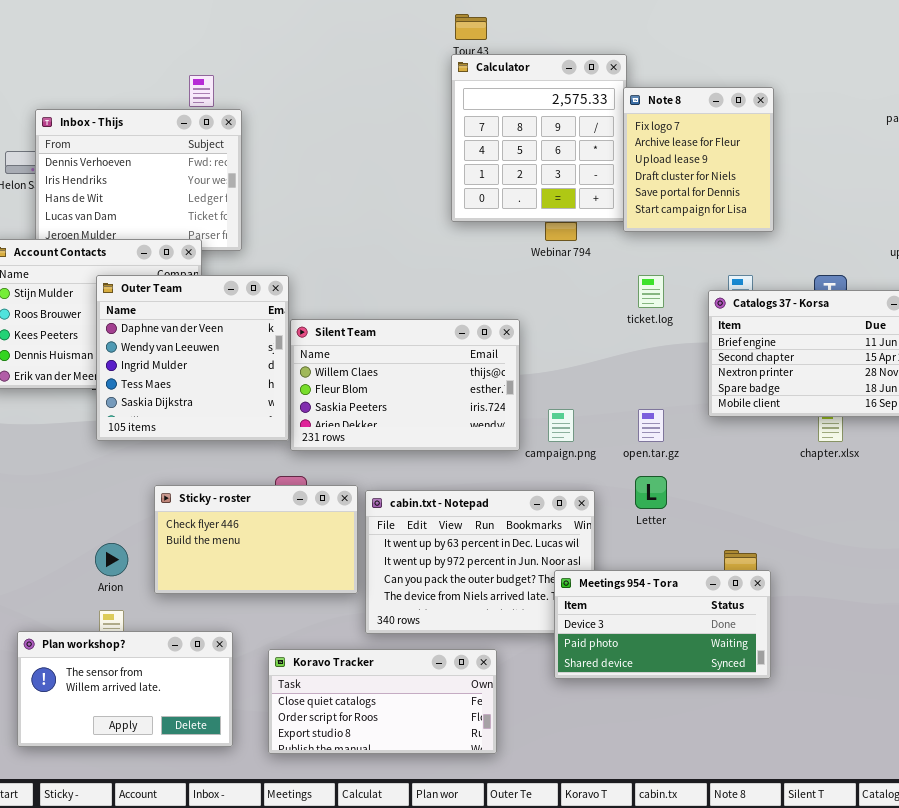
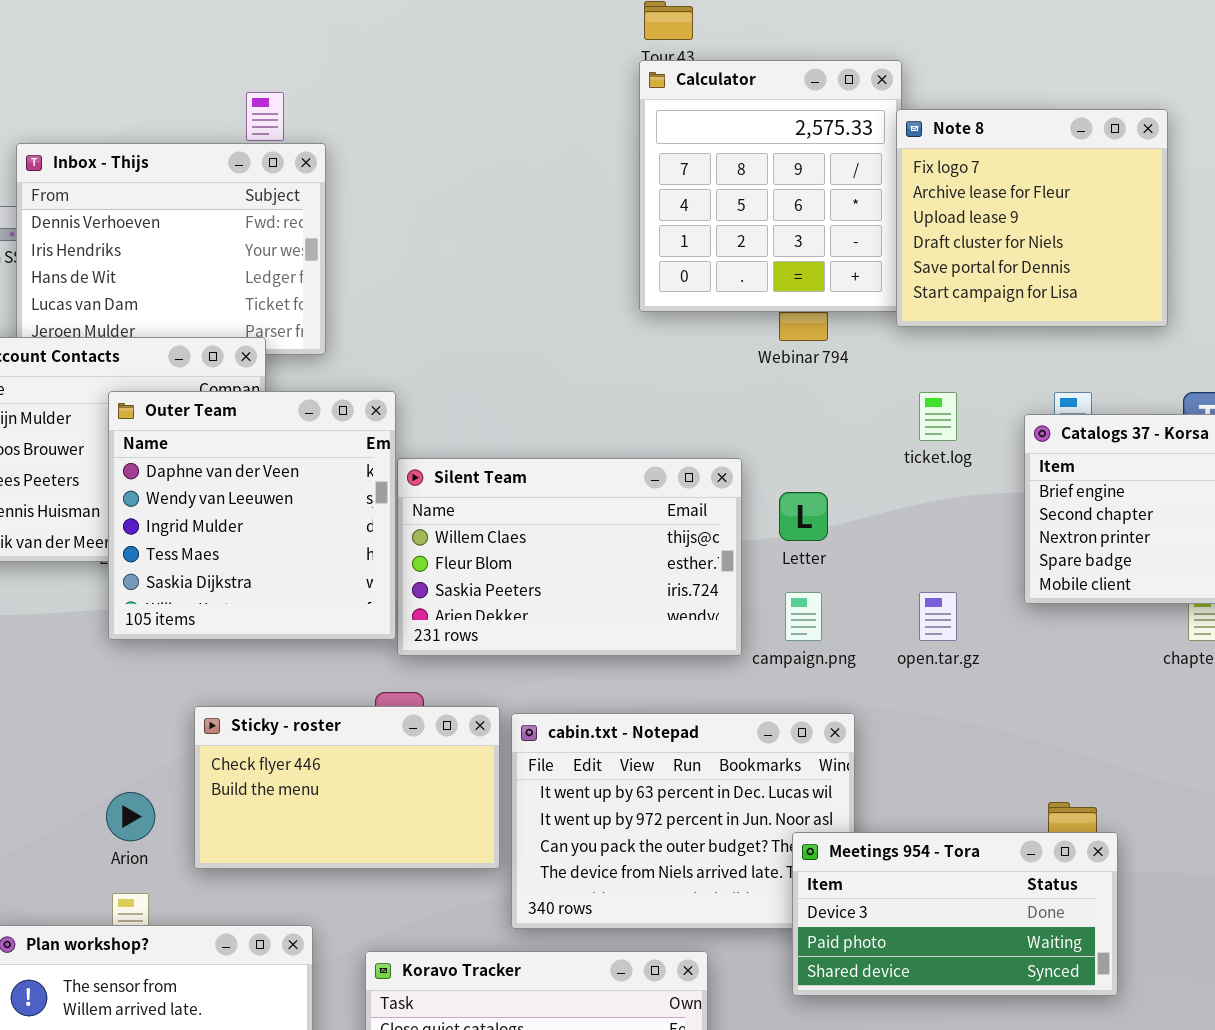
Note 8: [623,87,774,232] -> [896,109,1168,327], resized
Letter: [635,476,667,509] -> [779,492,828,541], moved

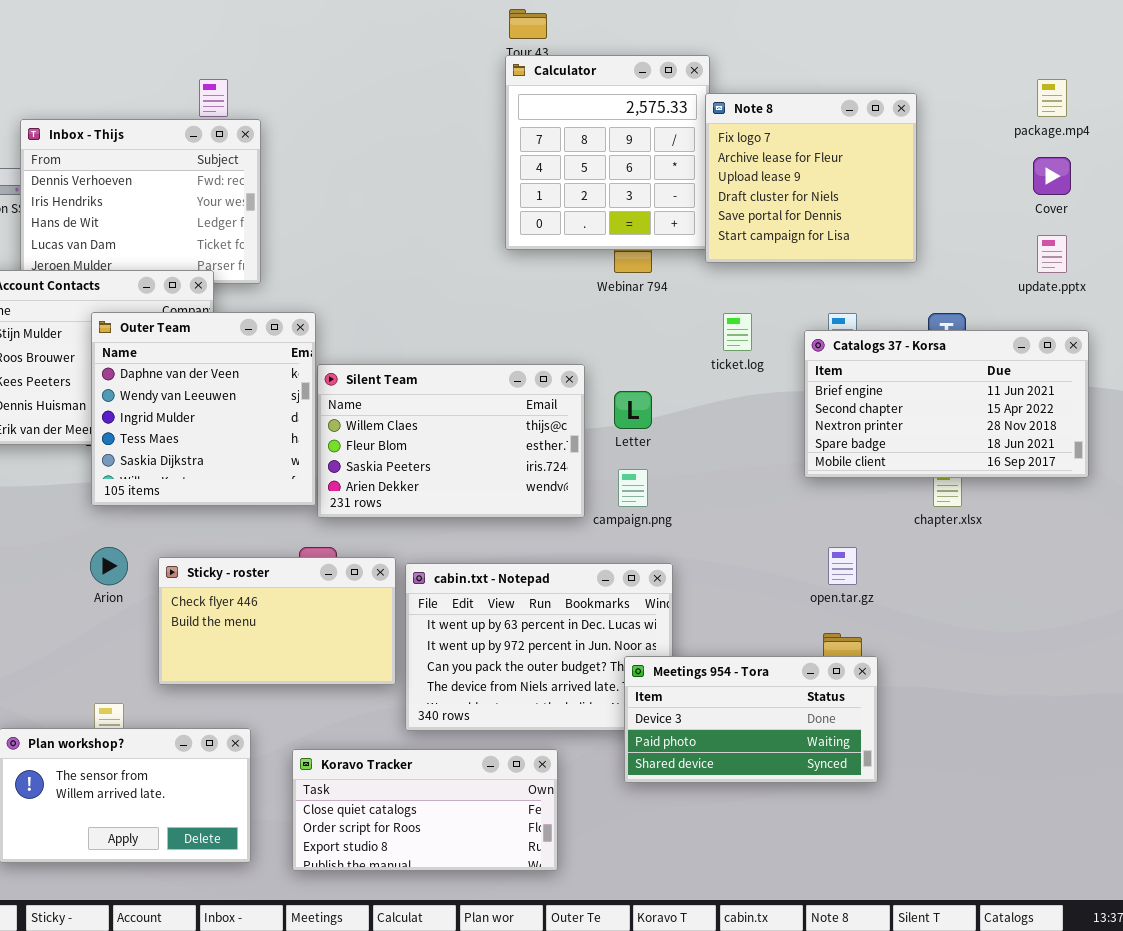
open.tar.gz: [919,592,957,641] -> [828,547,857,585], moved
Arion: [106,792,155,841] -> [90,547,128,585], moved

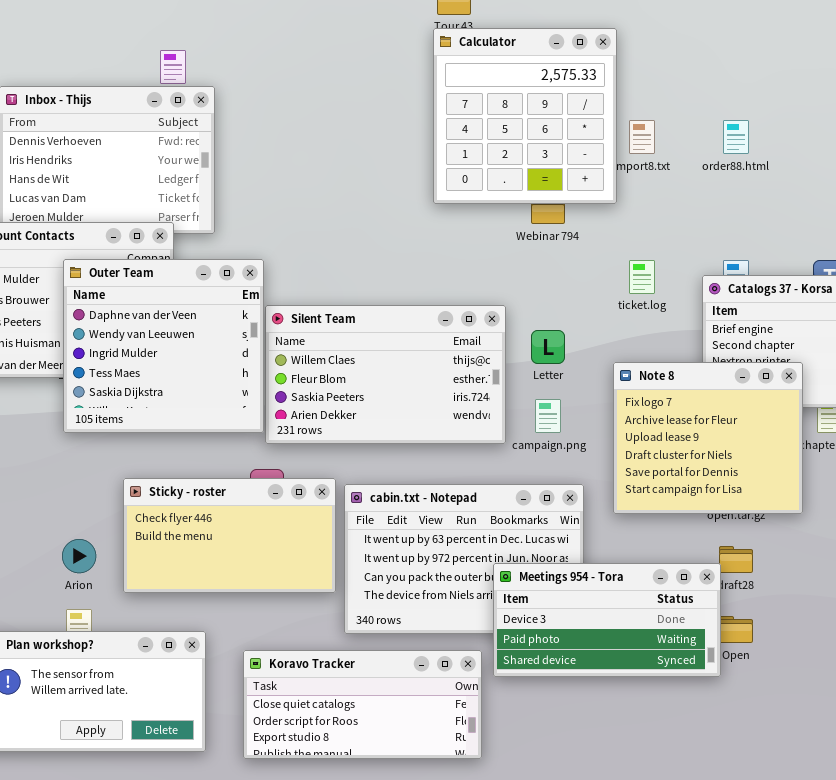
Note 8: [705,93,917,263] -> [613,362,803,514], moved
Arion: [90,547,128,585] -> [62,539,96,573], moved
Meetings 954 - Tora: [624,656,878,783] -> [493,563,721,677], moved

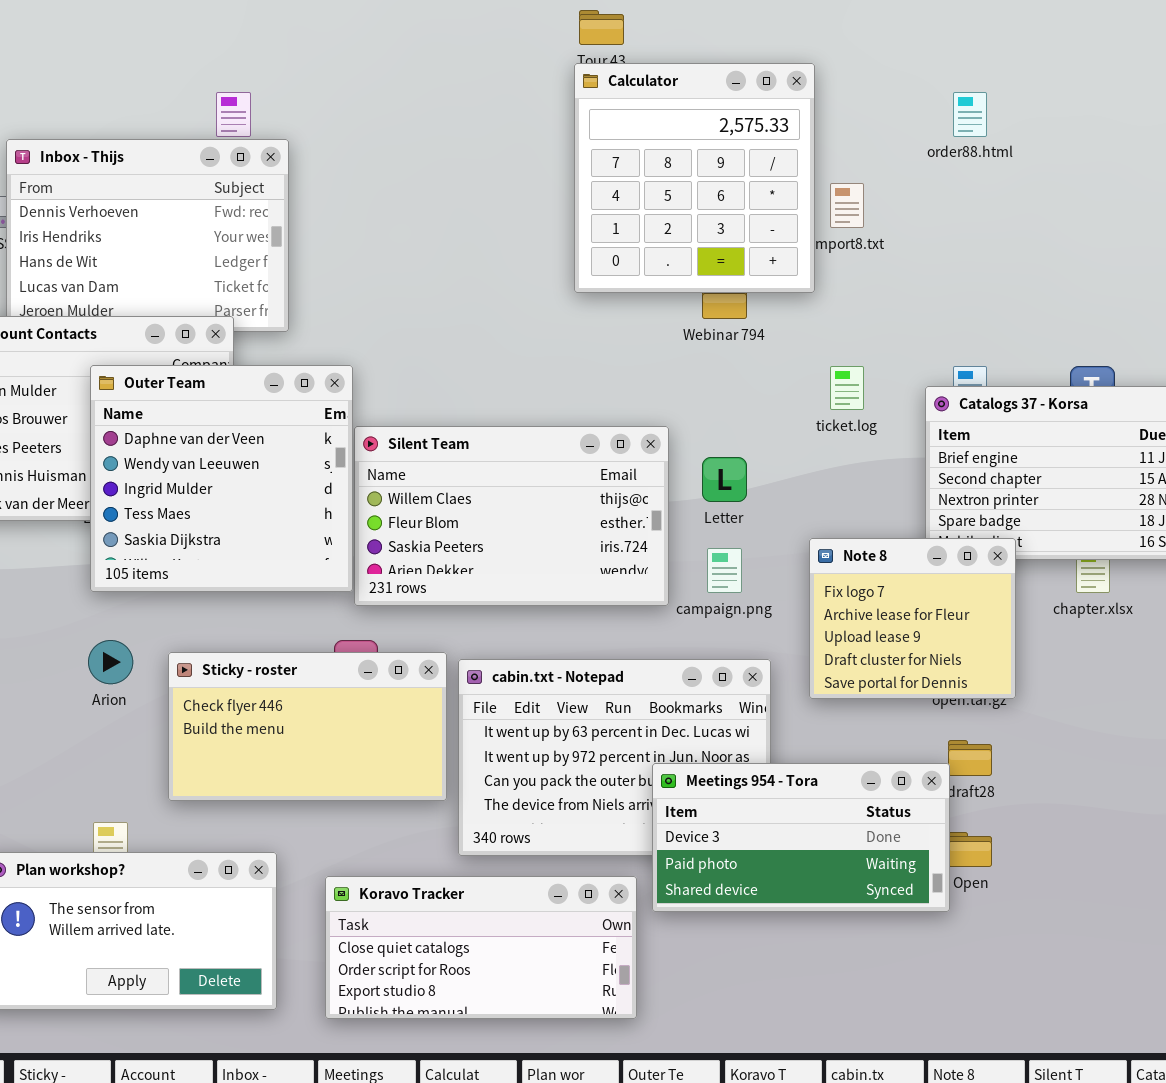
order88.html: [723,120,749,154] -> [953,92,987,137], moved
Note 8: [613,362,803,514] -> [809,538,1016,699], resized
Arion: [62,539,96,573] -> [88,640,133,684], moved

